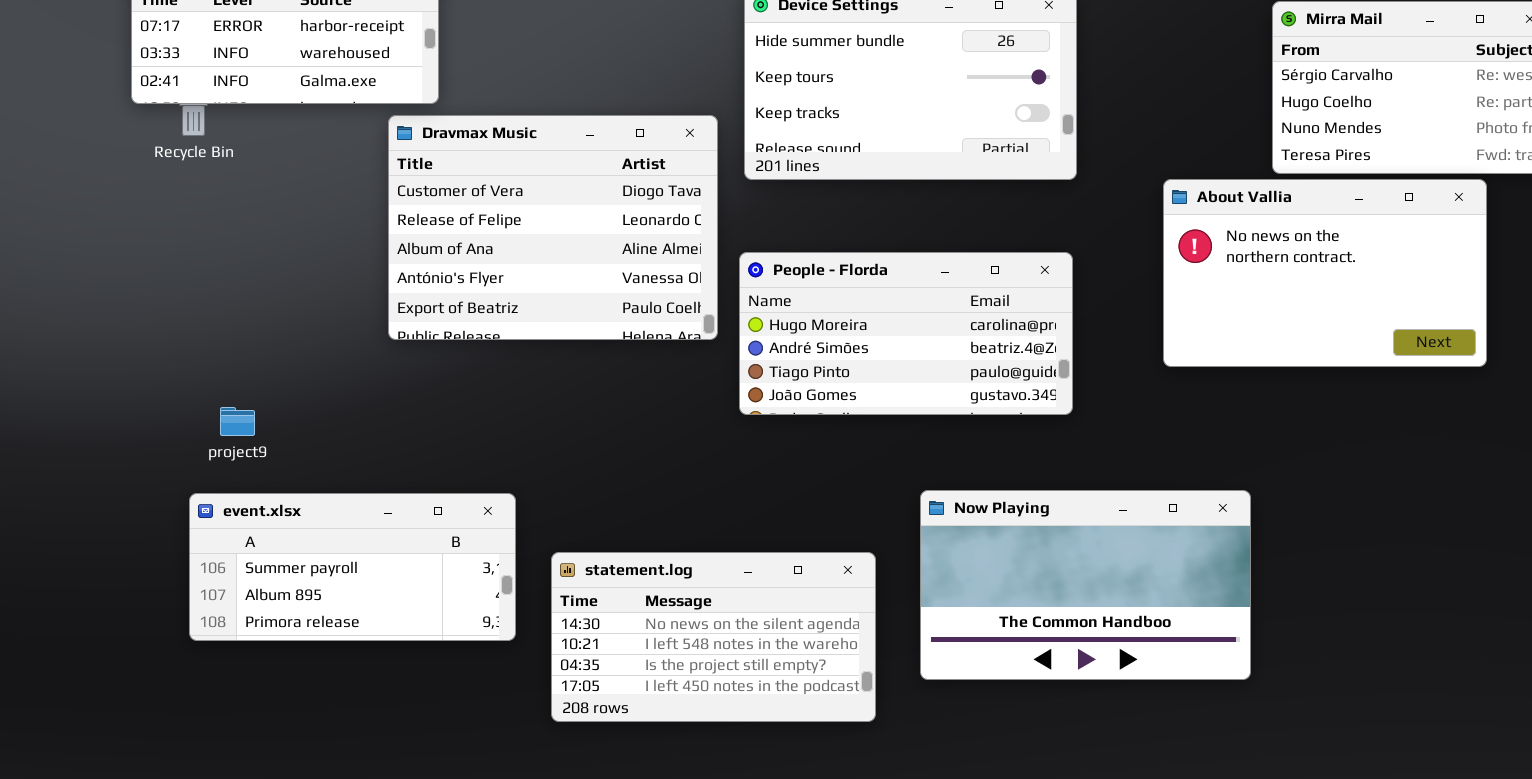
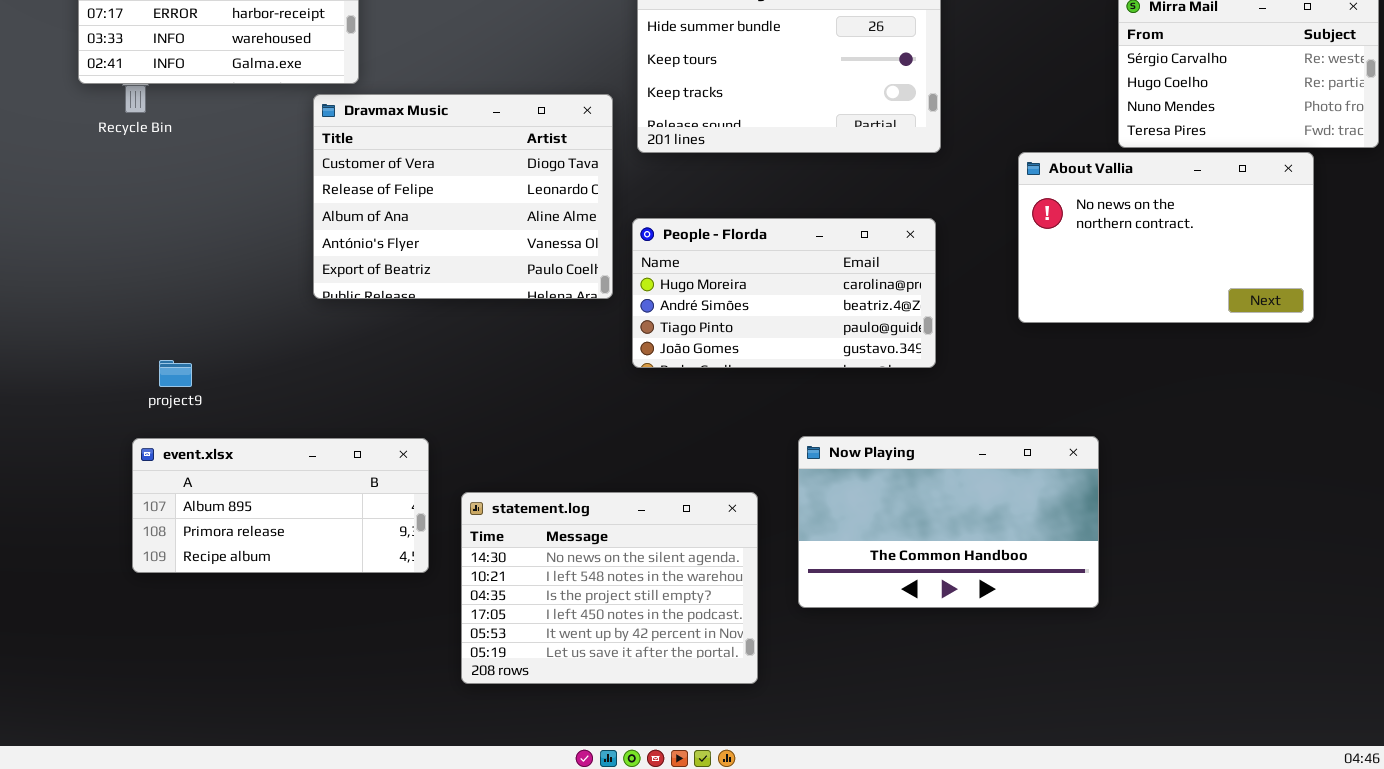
event.xlsx: [189,493,516,641] -> [132,438,429,573], scrolled down 1 row
statement.log: [551,552,876,722] -> [461,492,758,684], resized

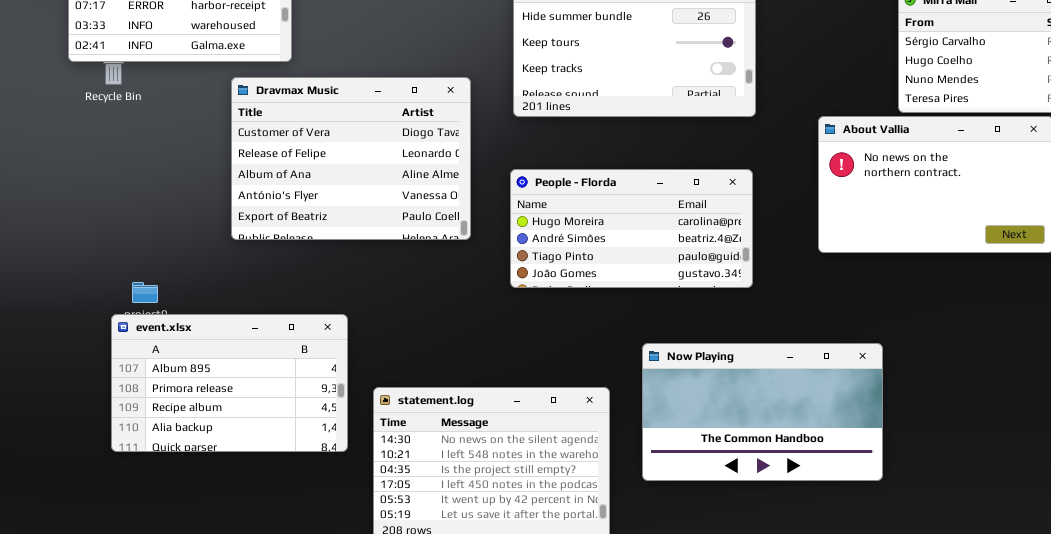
Dravmax Music: [313,94,613,299] -> [231,77,471,240], moved
event.xlsx: [132,438,429,573] -> [111,314,348,452], resized

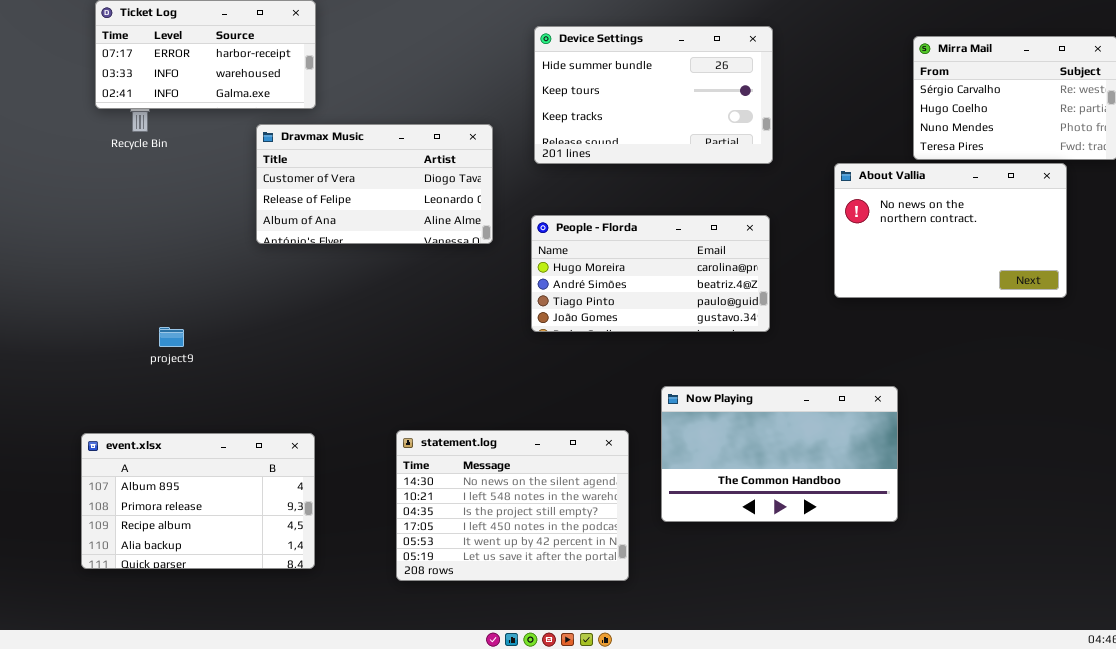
Dravmax Music: [231,77,471,240] -> [256,124,493,244], resized
event.xlsx: [111,314,348,452] -> [81,433,315,569], moved

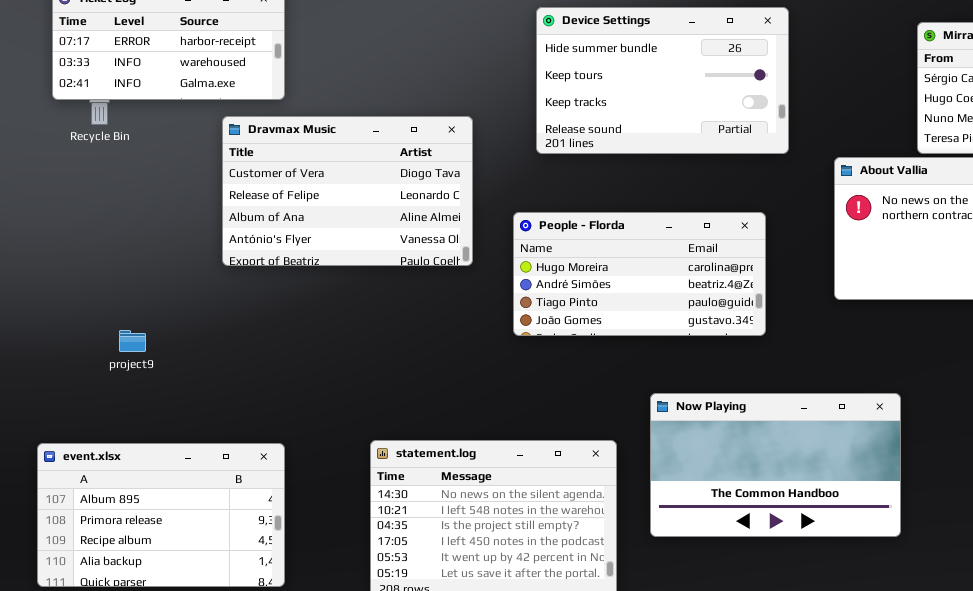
Device Settings: [534,26,773,164] -> [536,7,789,154], moved
Dravmax Music: [256,124,493,244] -> [222,116,473,266], resized

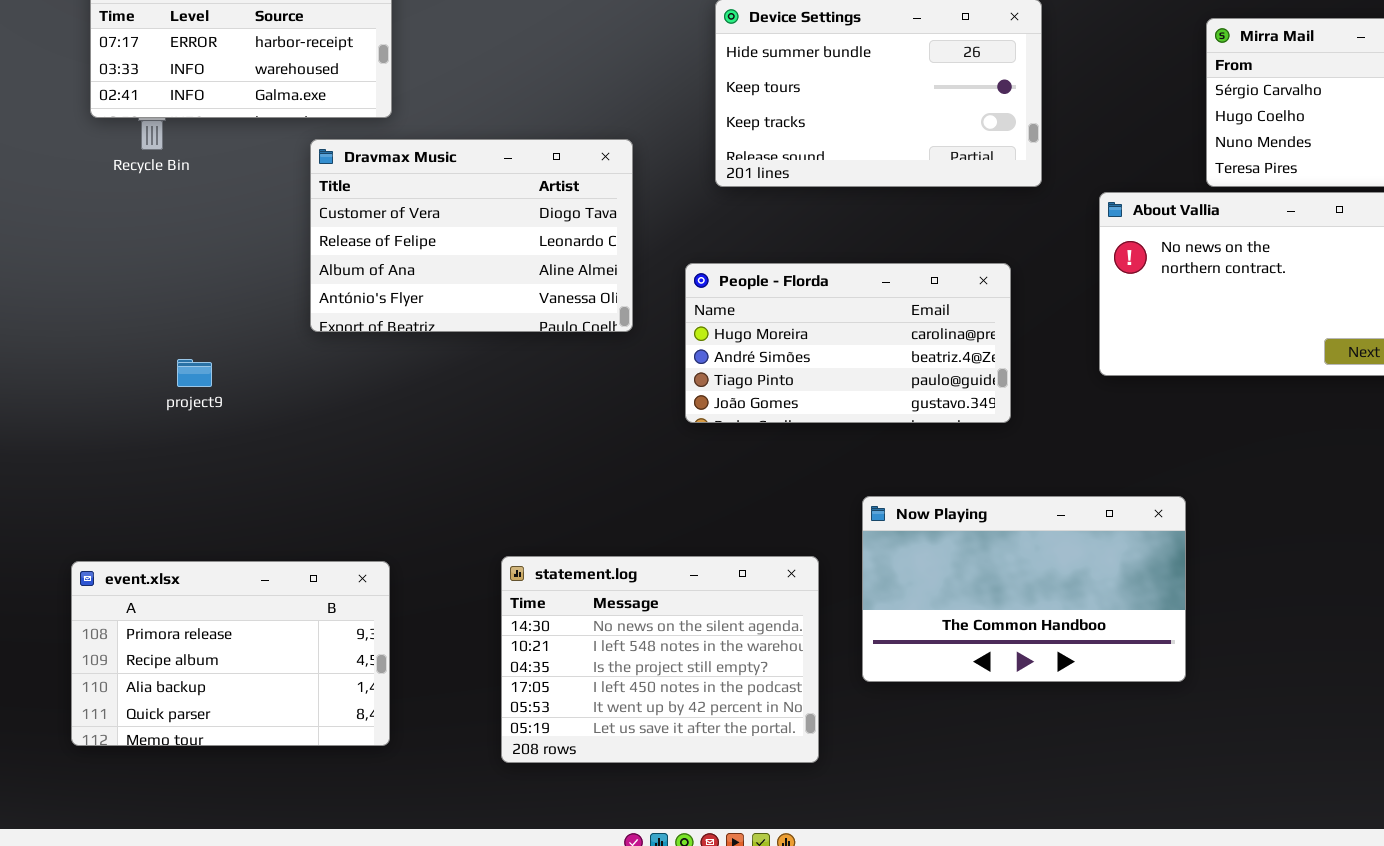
project9: [119,330,146,352] -> [177,359,212,387], moved
event.xlsx: [37,443,285,587] -> [71,561,390,746], scrolled down 1 row

